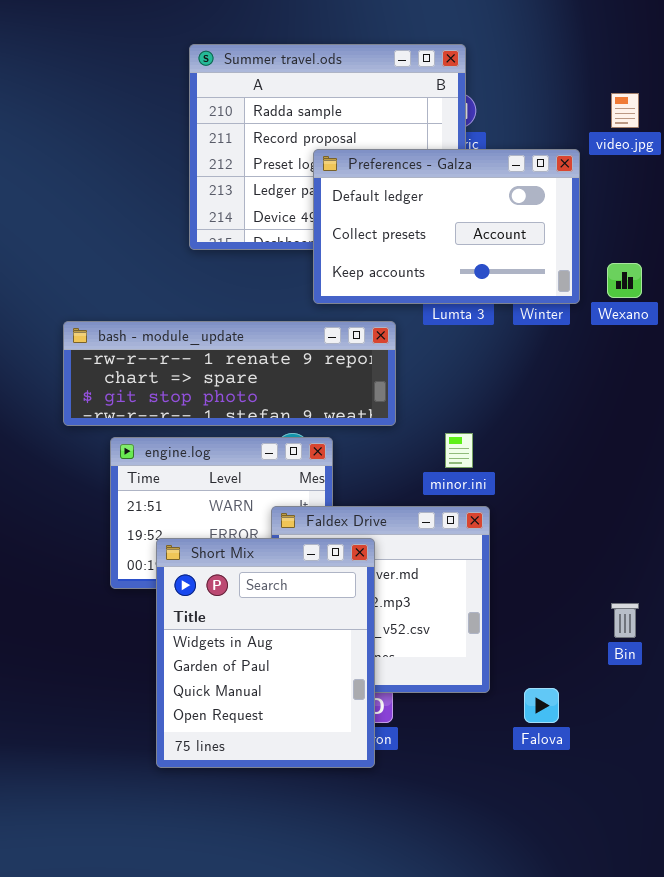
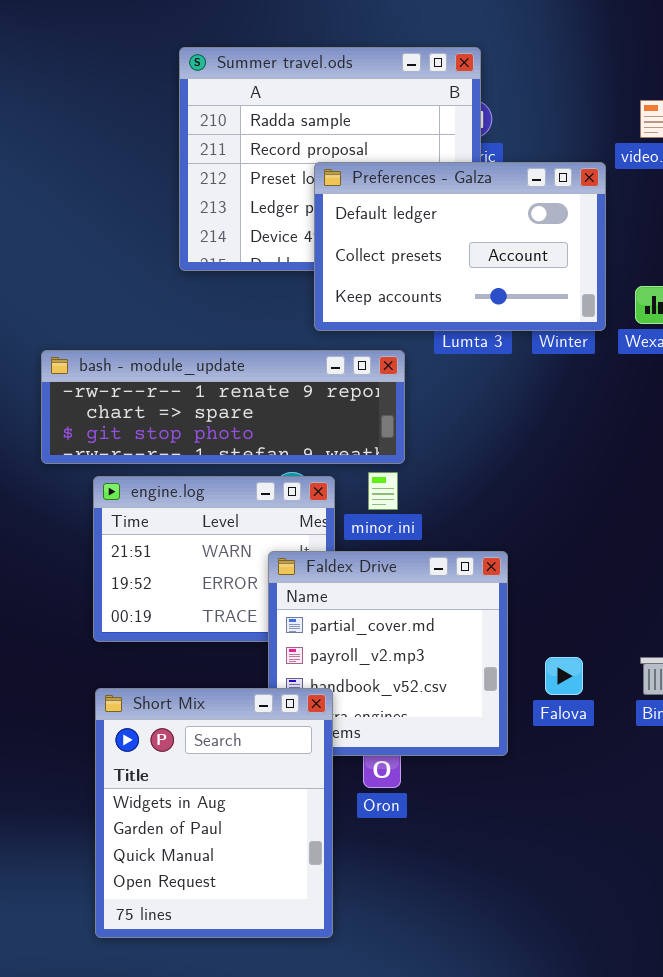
minor.ini: [445,433,473,468] -> [368,472,398,510], moved
Short Mix: [156,538,375,768] -> [95,688,333,938], moved
Falova: [524,688,559,723] -> [545,657,583,695], moved

